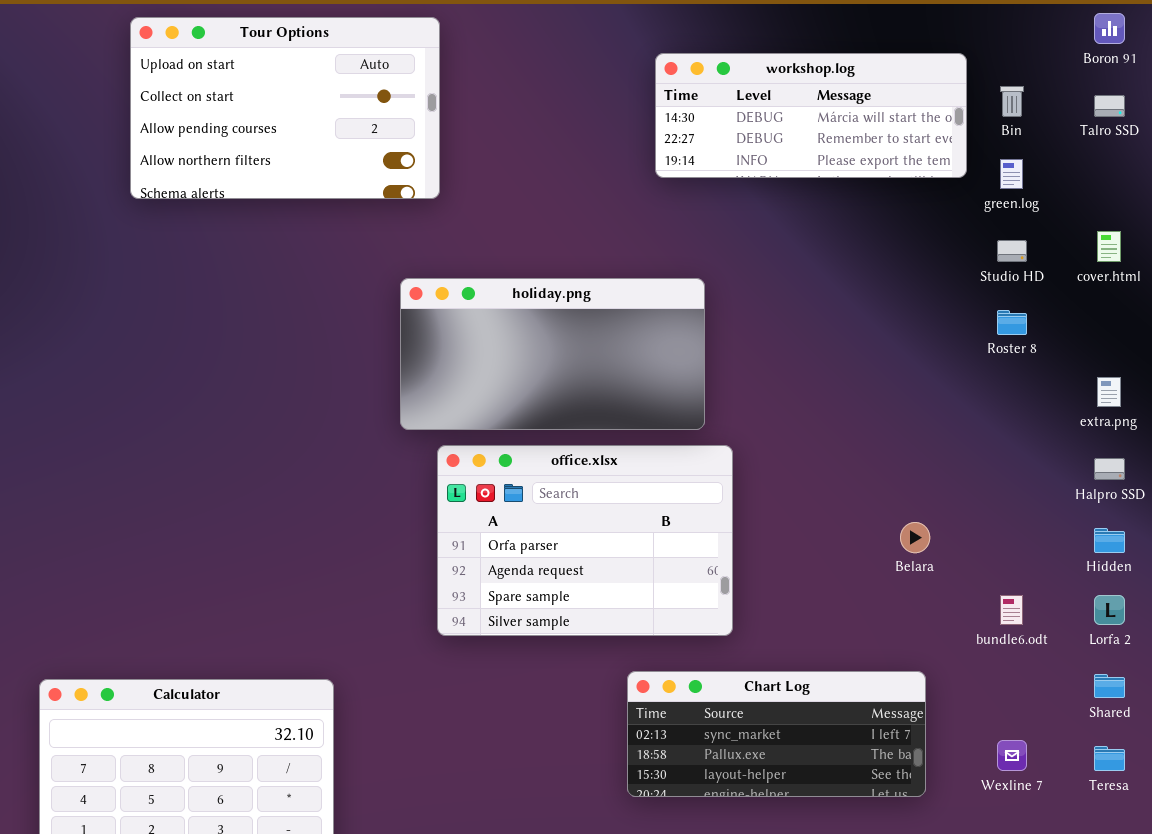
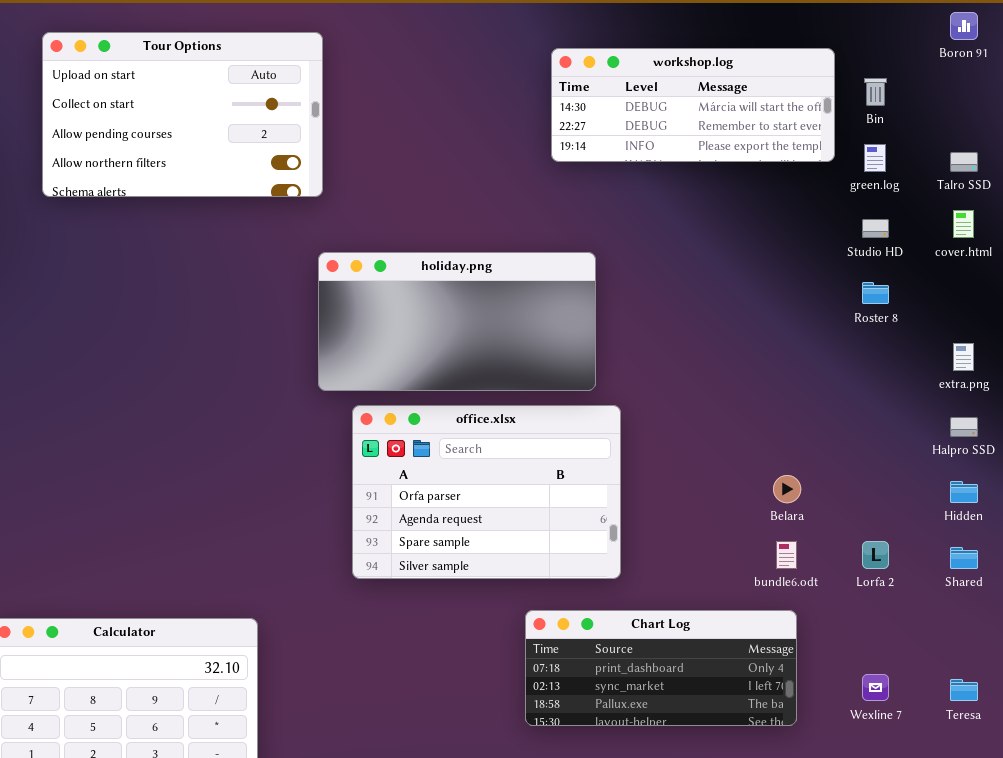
Tour Options: [130,17,440,199] -> [42,32,323,197], moved
Talro SSD: [1094,95,1125,117] -> [950,152,978,172], moved
bundle6.odt: [1000,595,1023,625] -> [776,541,797,569], moved
Lorfa 2: [1094,595,1125,625] -> [862,541,889,569], moved
Chart Log: [627,671,926,797] -> [525,610,797,726], scrolled up 1 row
Shared: [1094,674,1125,698] -> [950,547,978,569], moved

